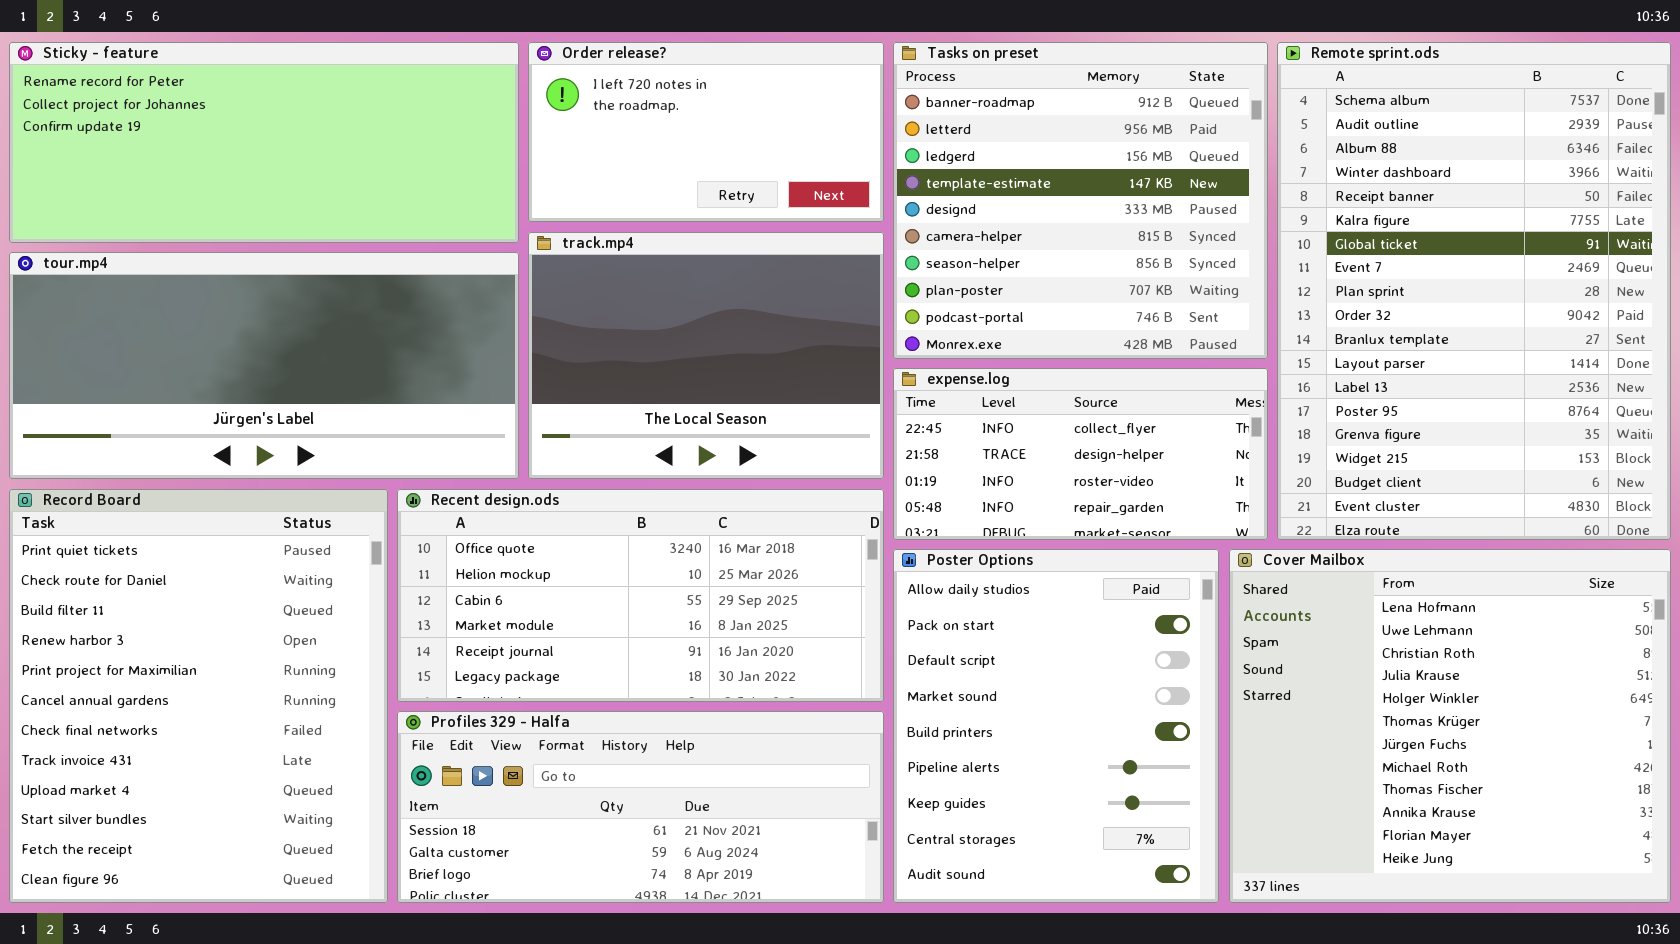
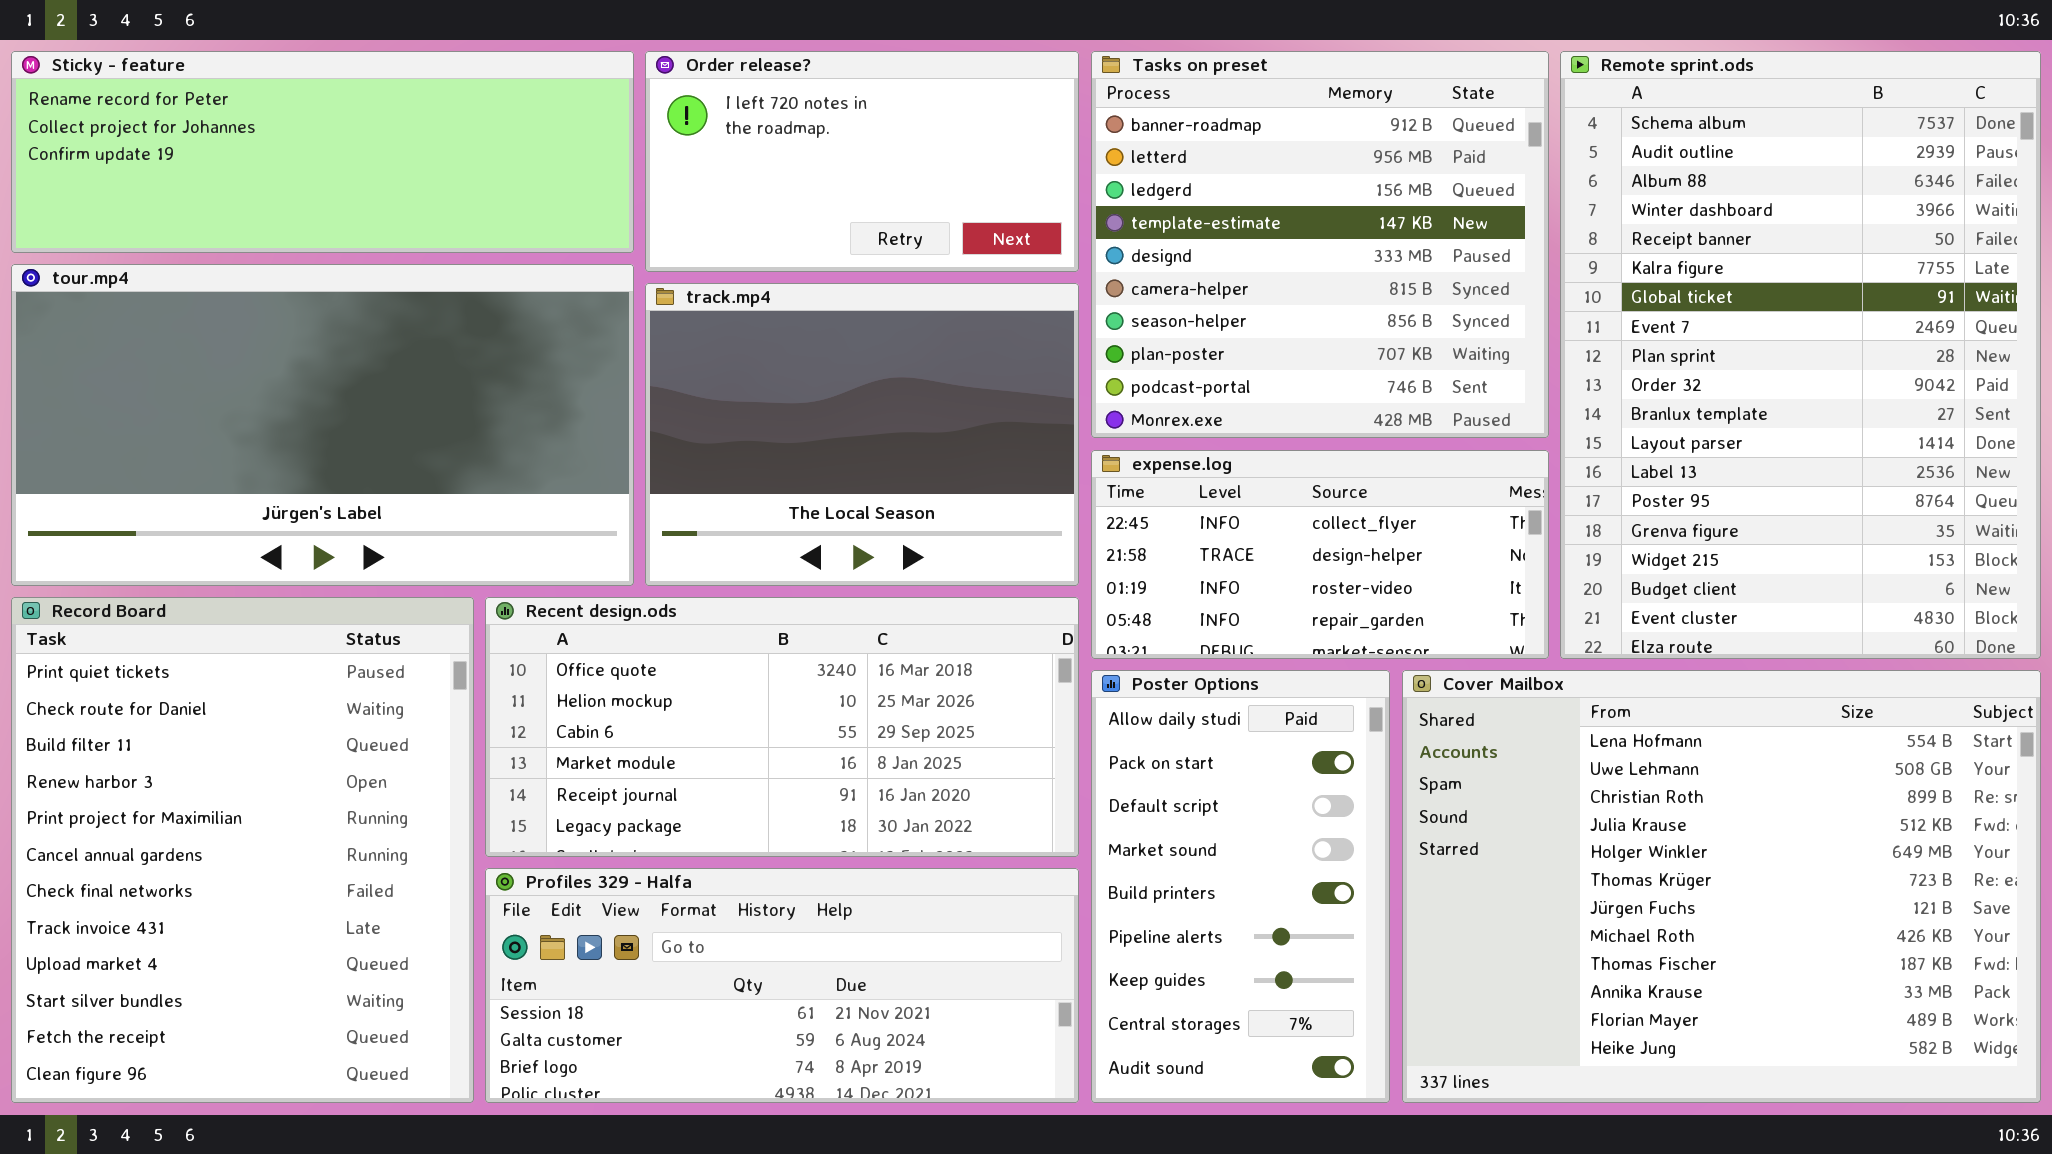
Sticky - feature: [9,42,519,243] -> [11,51,634,253], resized
tour.mp4: [9,252,519,479] -> [11,264,634,586], resized
Poster Options: [893,549,1219,903] -> [1091,670,1390,1103], resized
Cover Mailbox: [1229,549,1671,903] -> [1402,670,2041,1103], resized

